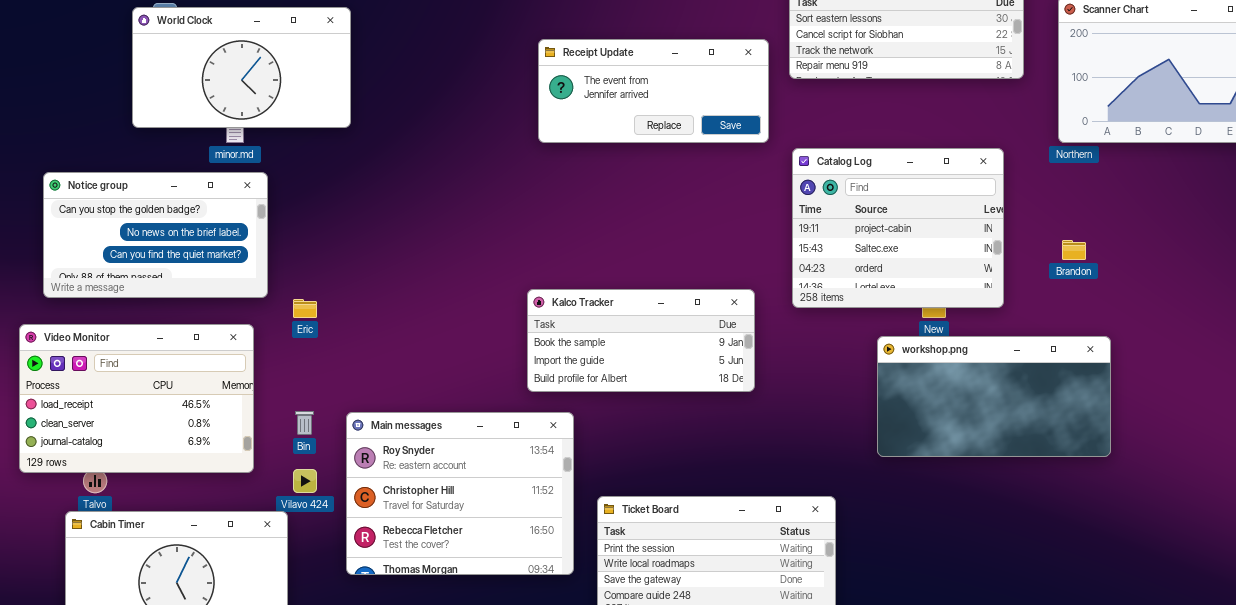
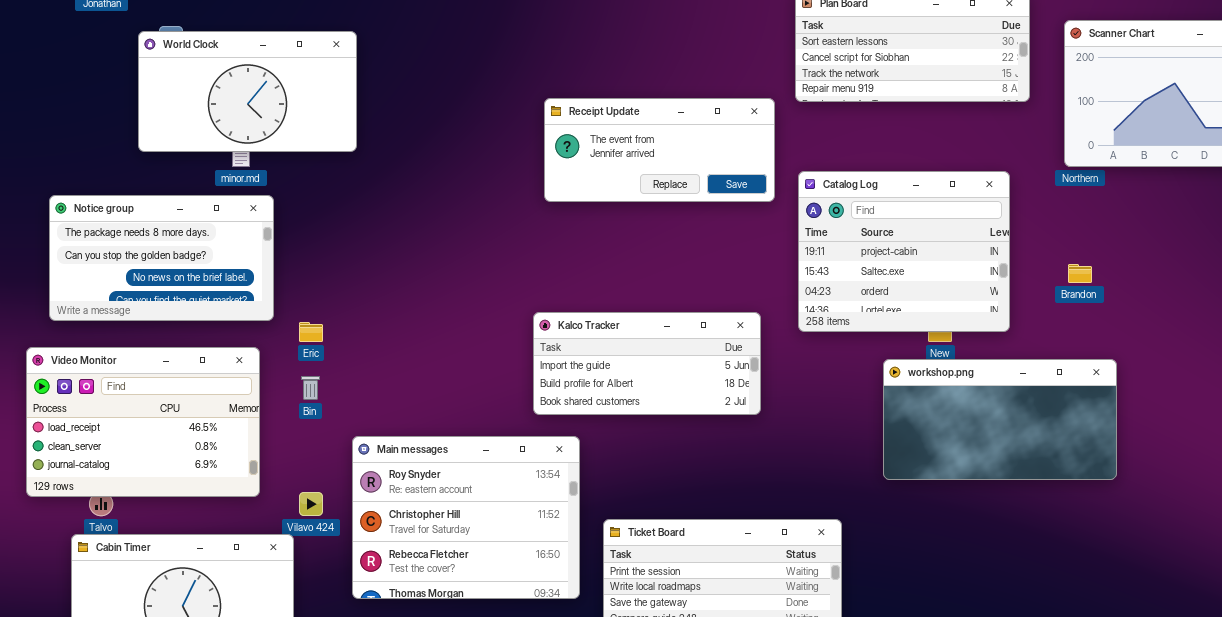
Receipt Update: [538,39,769,143] -> [544,98,775,202], moved
Notice group: [43,172,268,298] -> [49,195,274,321], scrolled up 1 row
Kalco Tracker: [527,289,755,392] -> [533,312,761,415], scrolled down 1 row
Bin: [295,411,314,435] -> [301,376,320,400], moved

